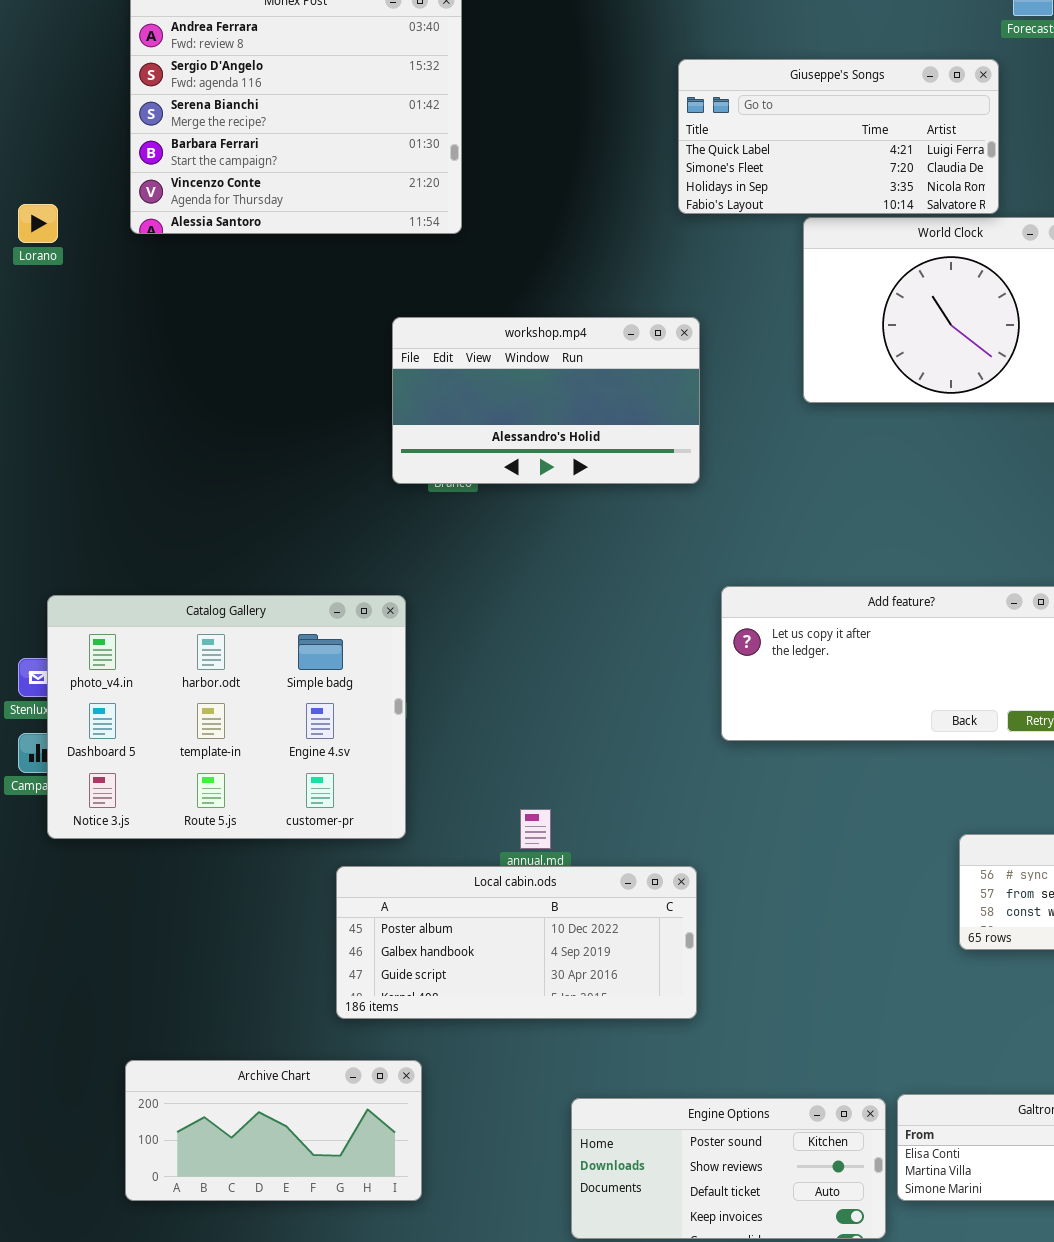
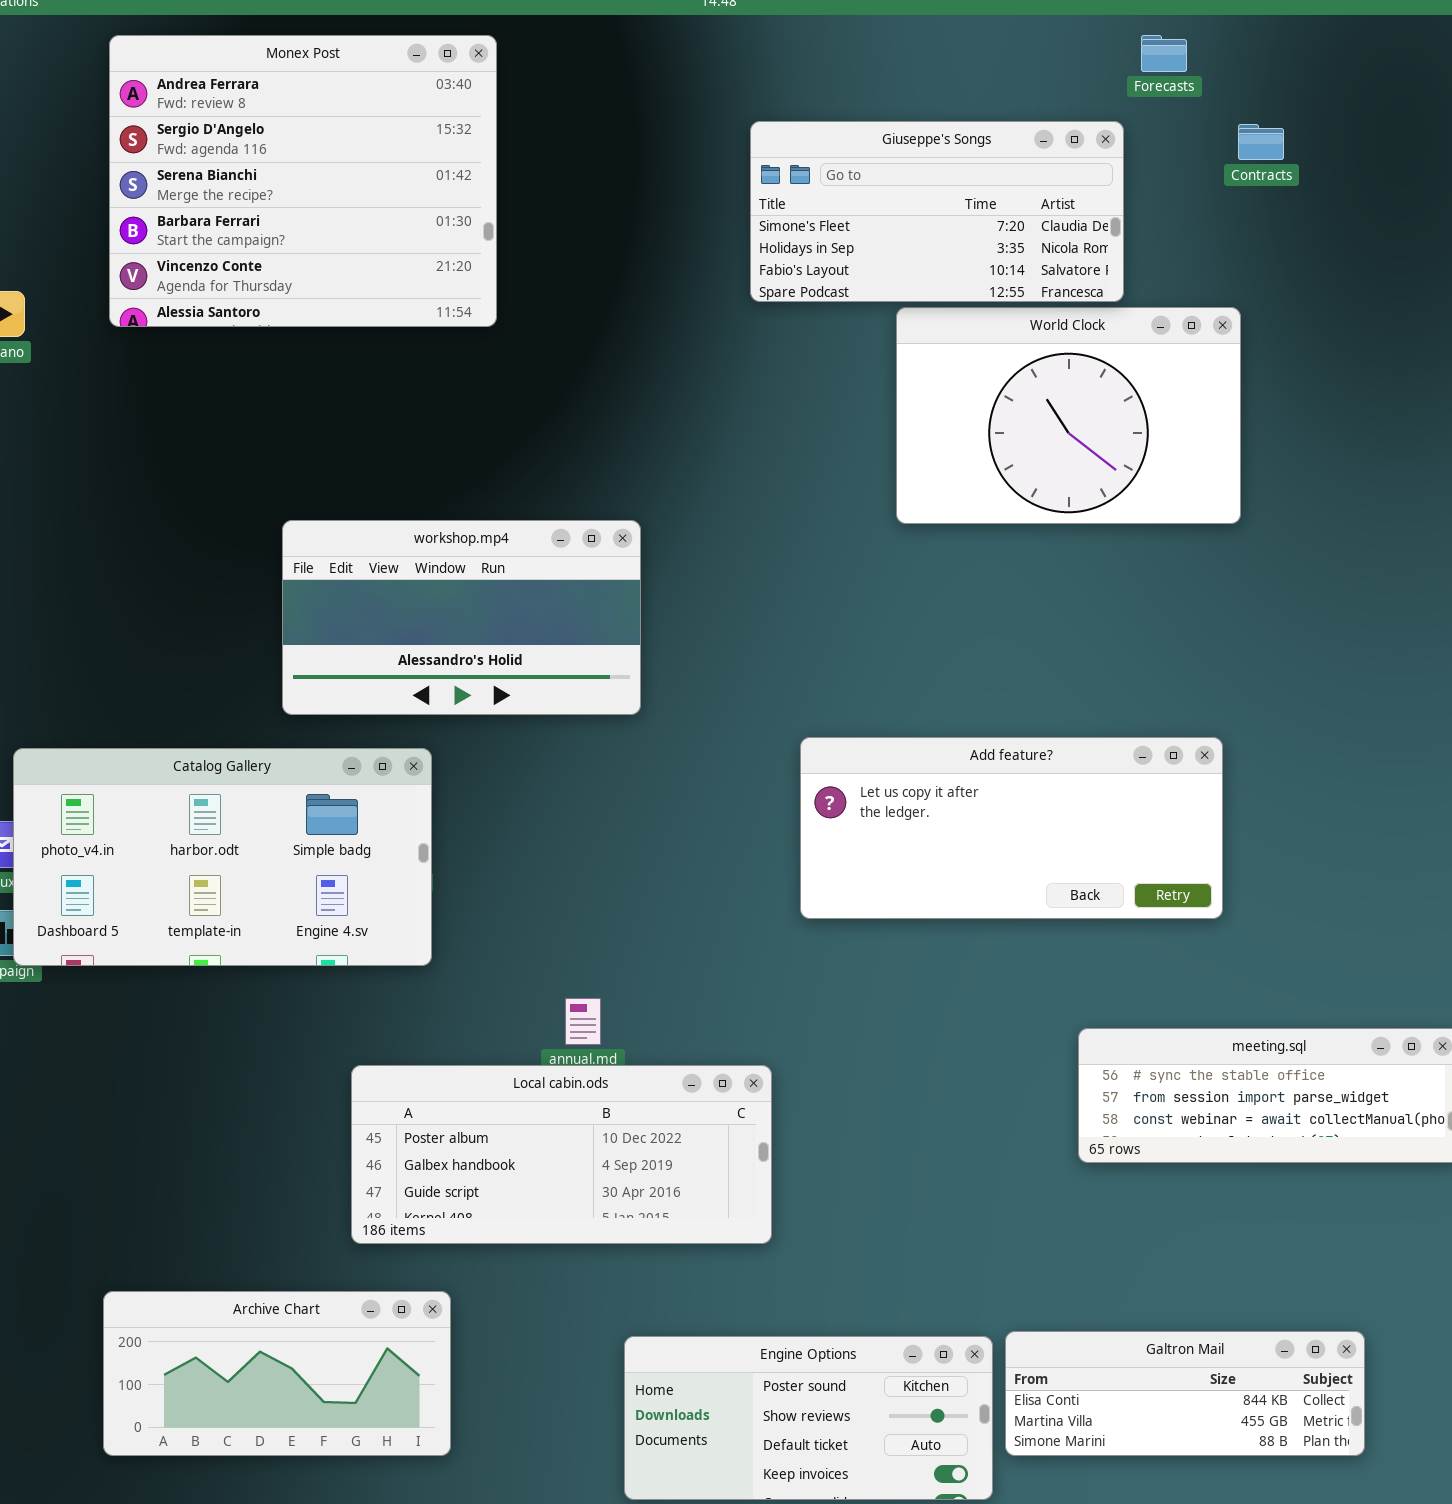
Giuseppe's Songs: [678,59,999,214] -> [750,121,1124,302], scrolled down 1 row
workshop.mp4: [392,317,700,484] -> [282,520,641,715], moved
Catalog Gallery: [47,595,406,839] -> [13,748,432,966], resized

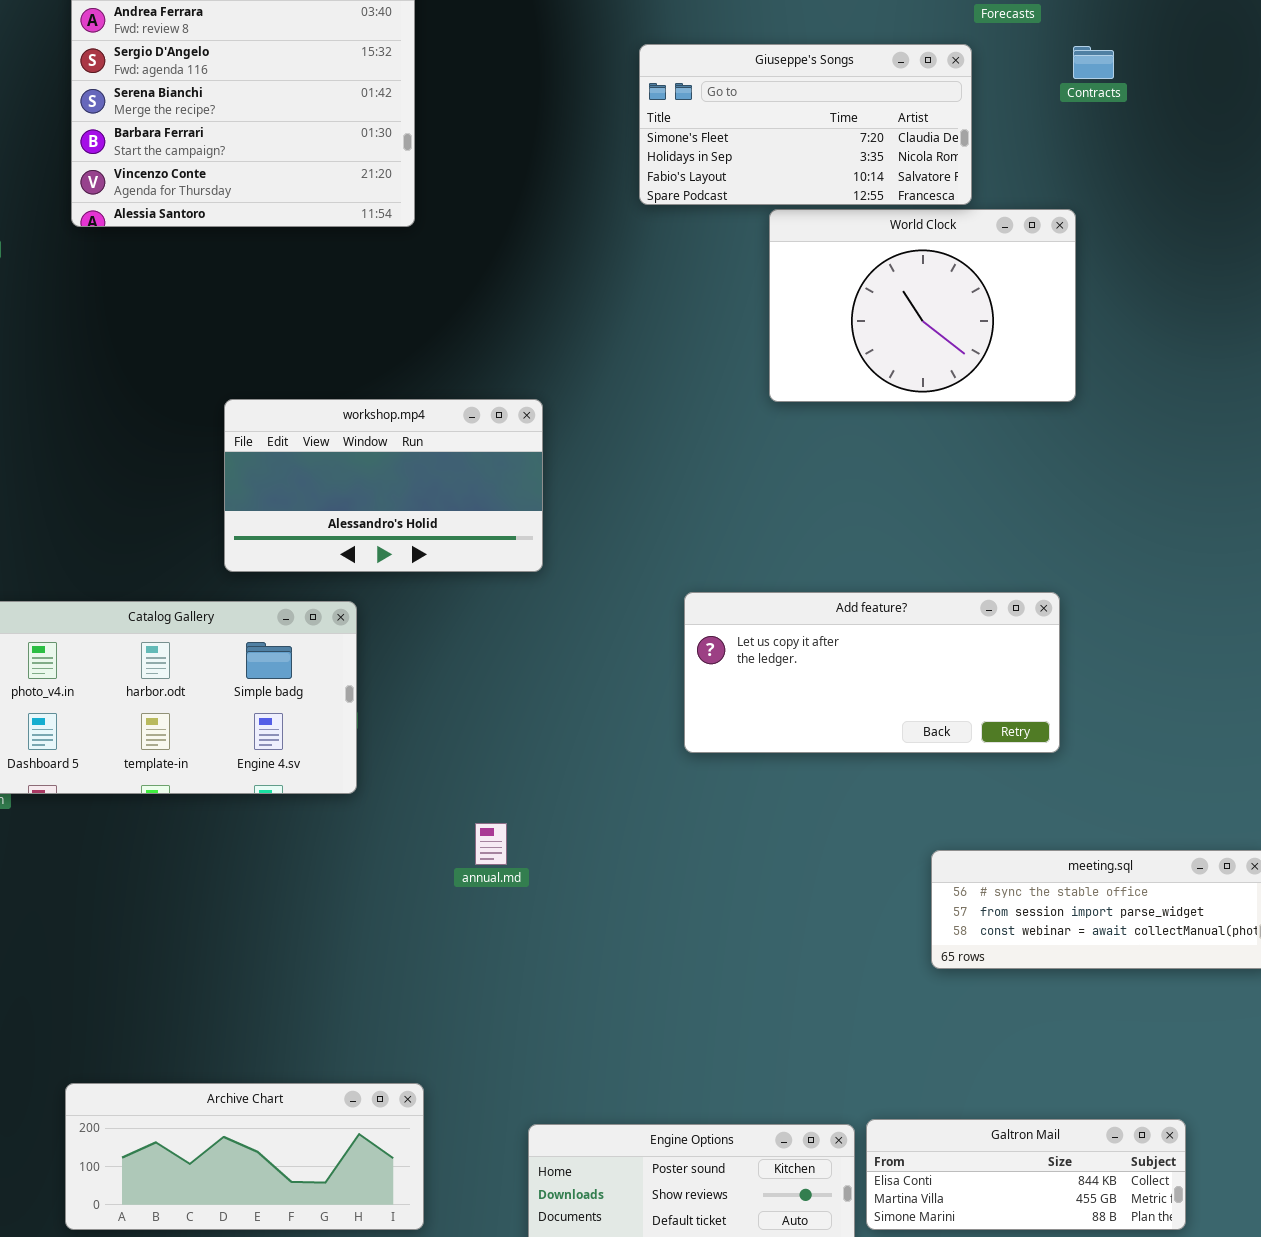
Local cabin.ods: [351,1065,772,1244] -> none, closed
Archive Chart: [103,1291,451,1456] -> [65,1083,424,1230], resized

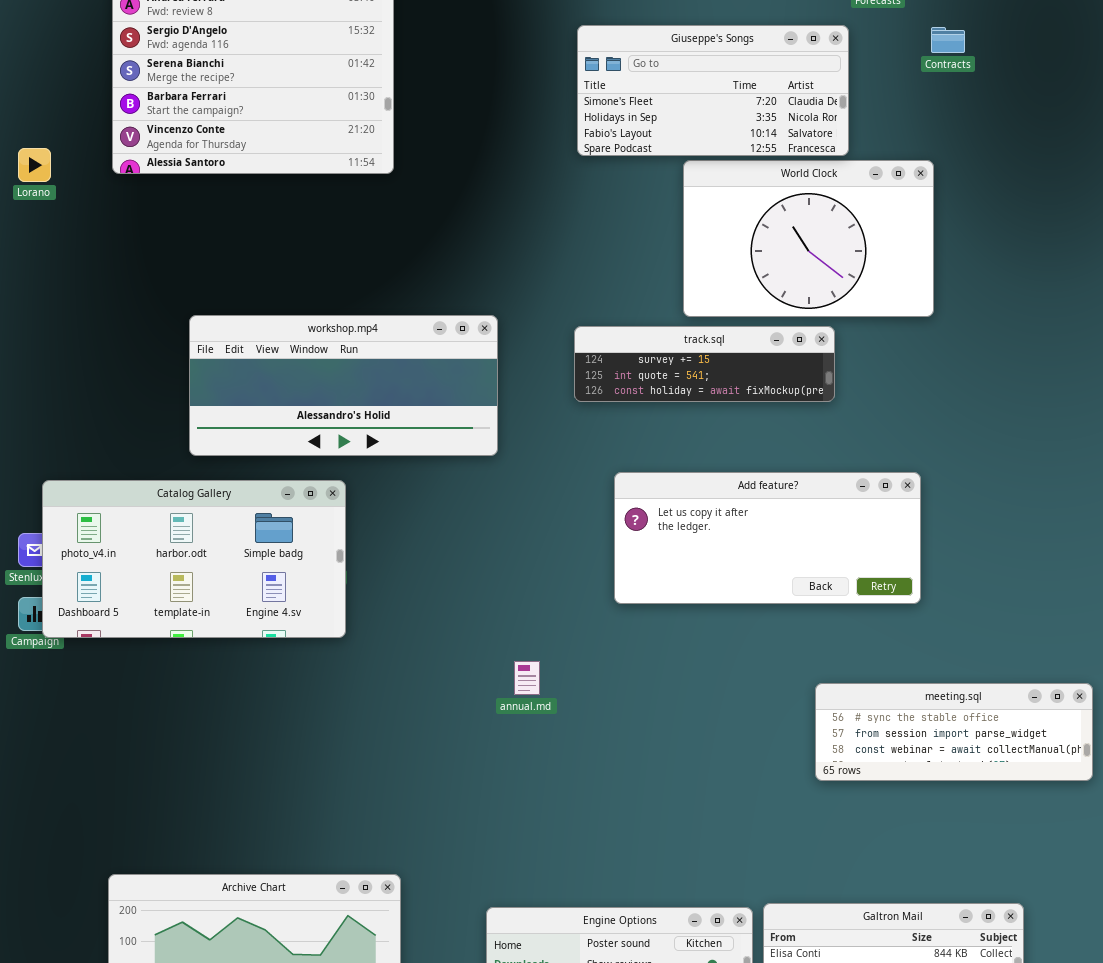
workshop.mp4: [224,399,543,572] -> [189,315,498,456], resized
track.sql: none -> [574,326,835,402], opened
annual.md: [475,823,507,865] -> [514,661,540,695], moved

